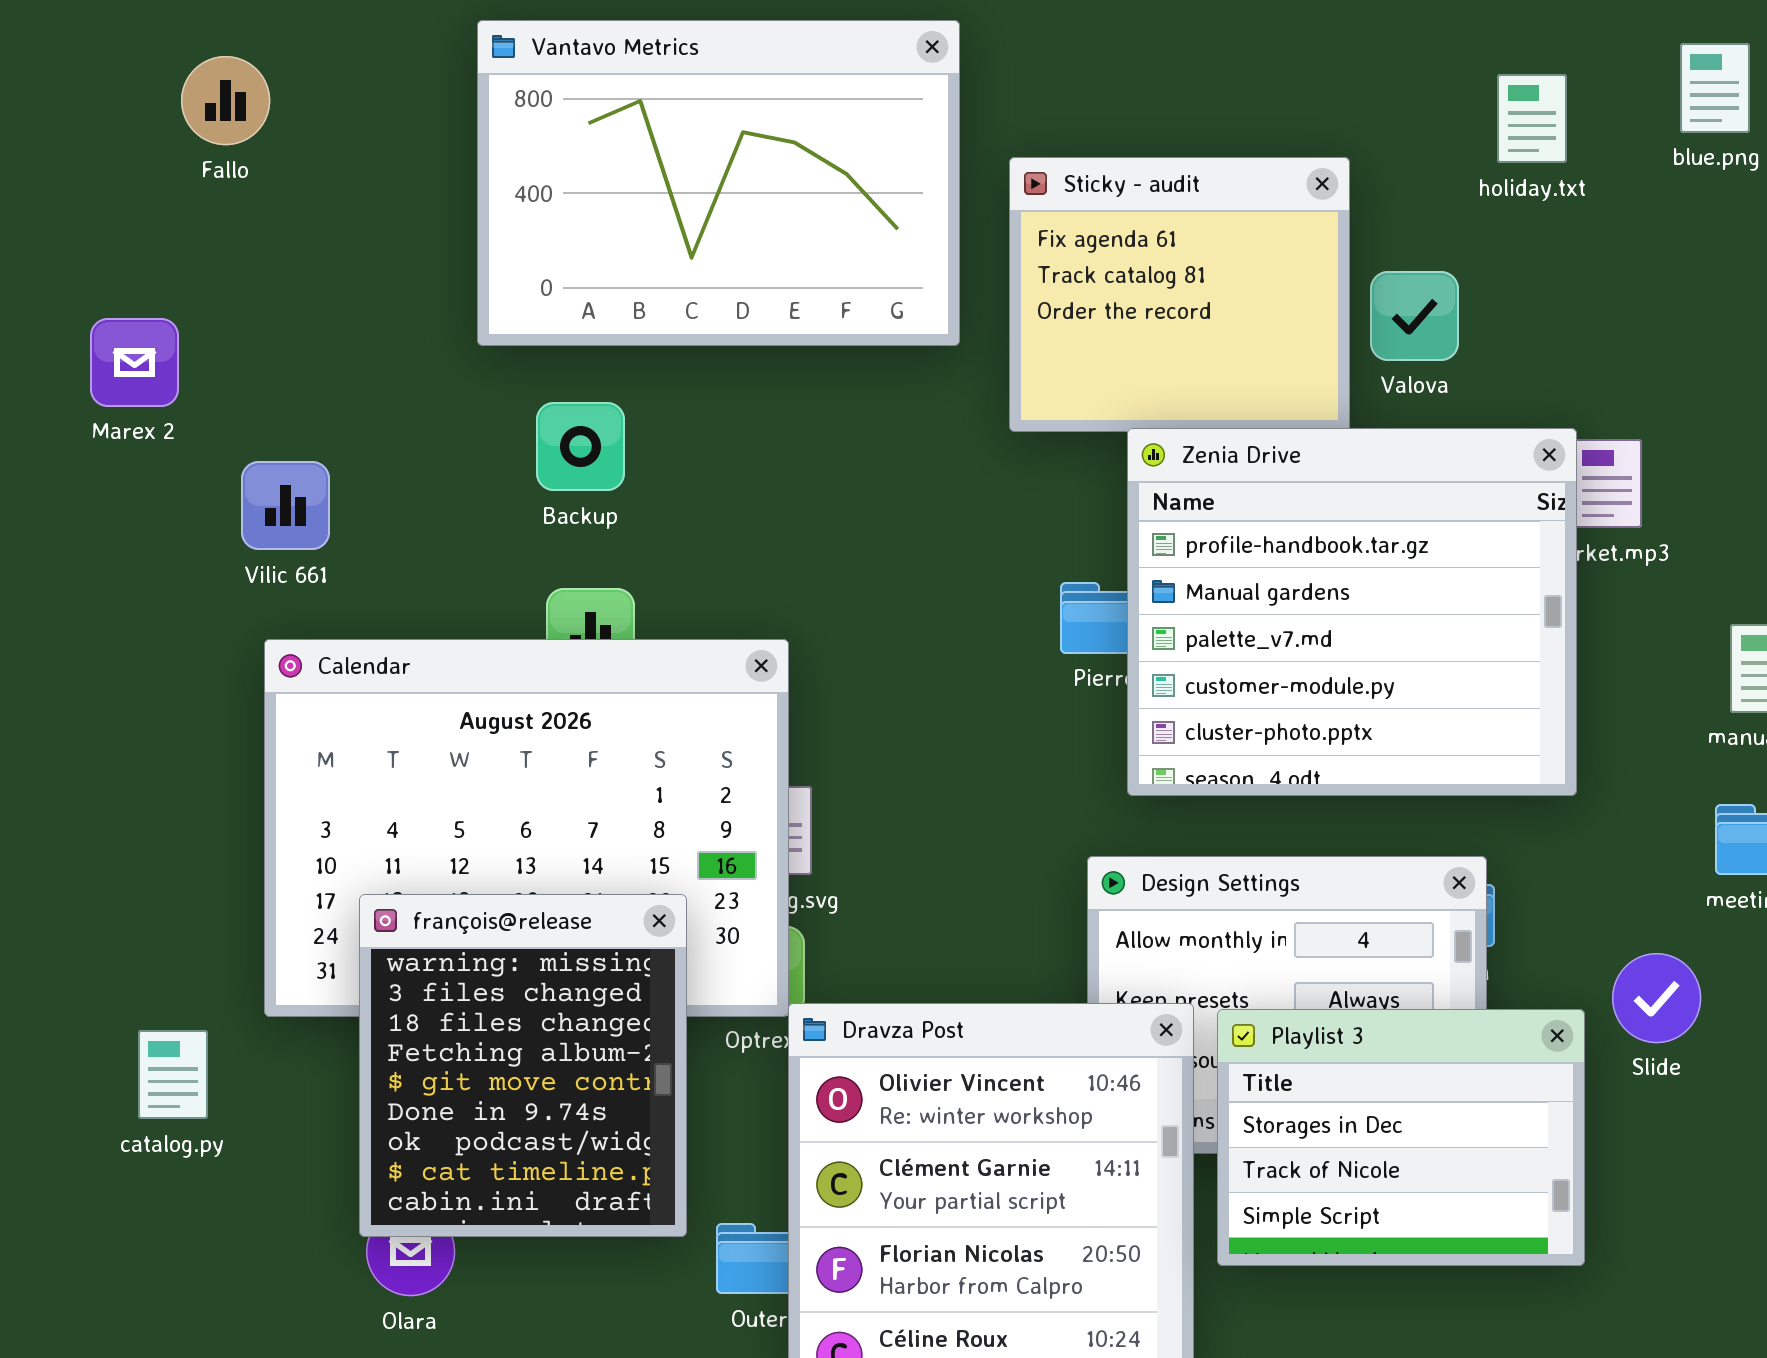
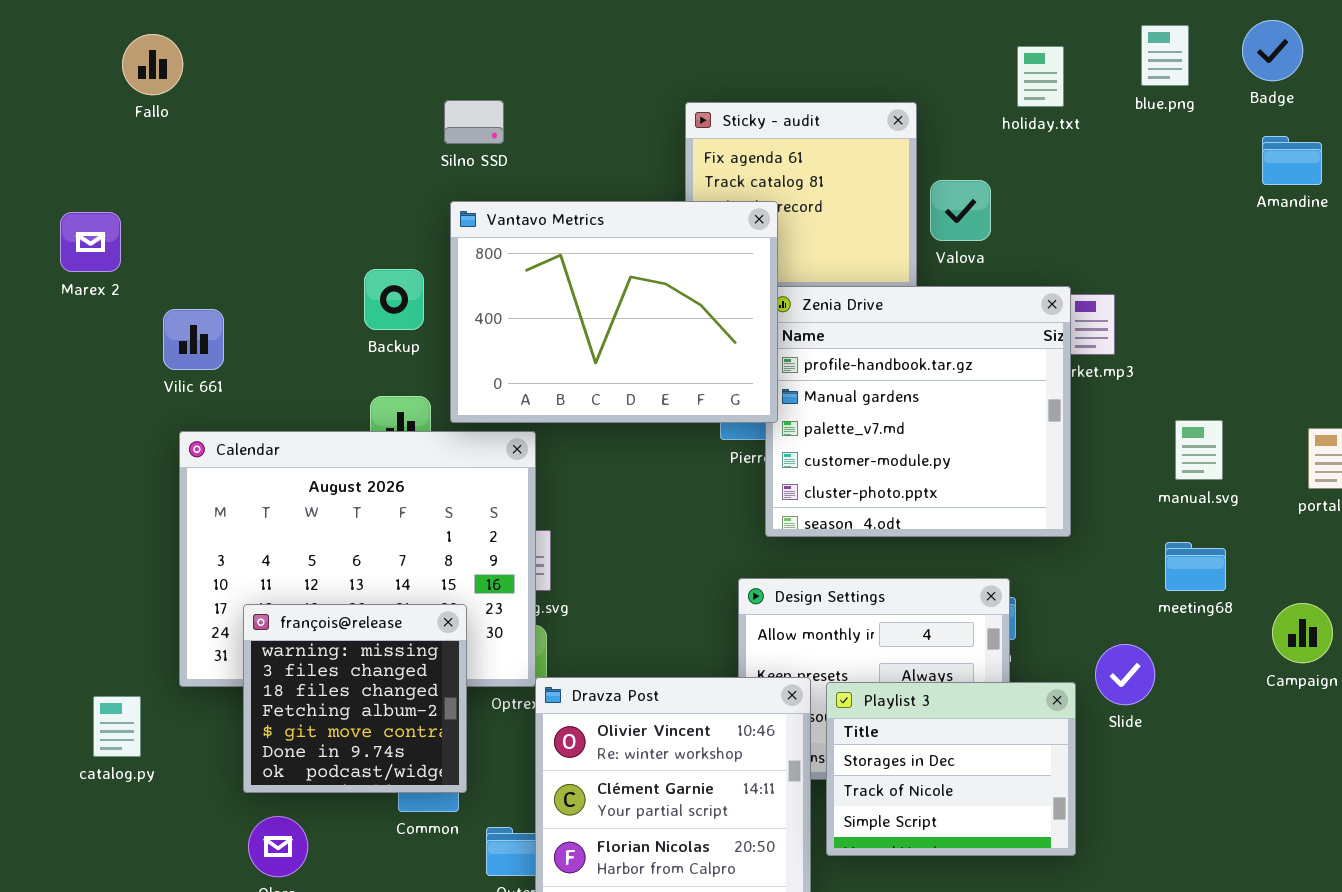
Vantavo Metrics: [477,20,960,346] -> [450,201,778,423], moved
françois@release: [359,894,687,1237] -> [243,604,467,793], resized

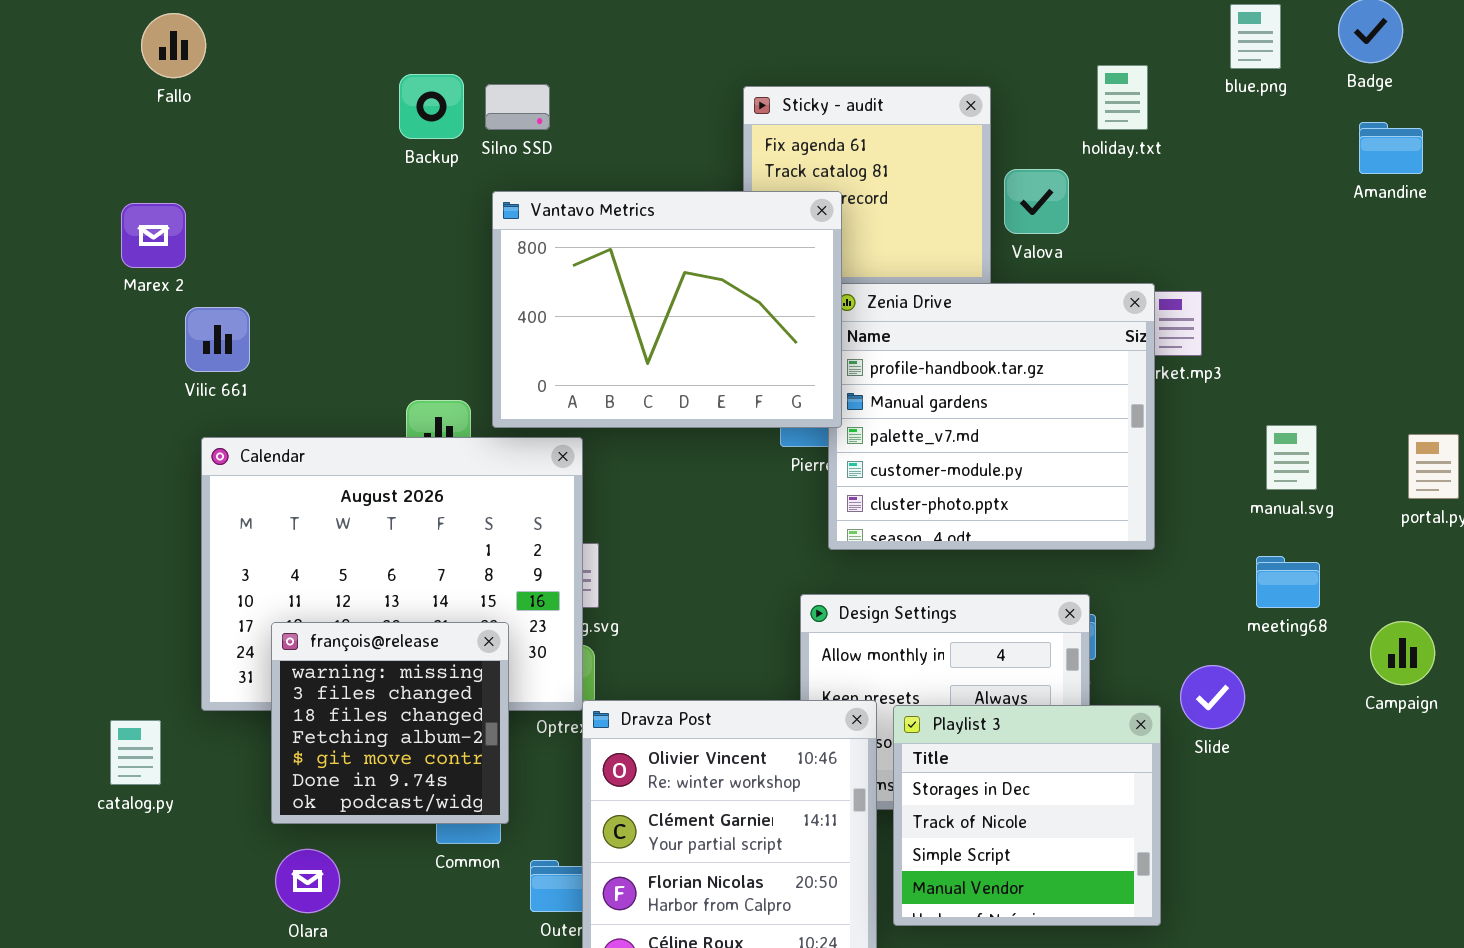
holiday.txt: [1017,46,1064,107] -> [1097,65,1148,130], moved
Marex 2: [60,212,121,272] -> [121,203,186,268], moved
Backup: [364,269,424,330] -> [399,74,464,139], moved
Playlist 3: [826,682,1076,856] -> [893,705,1161,926], resized

